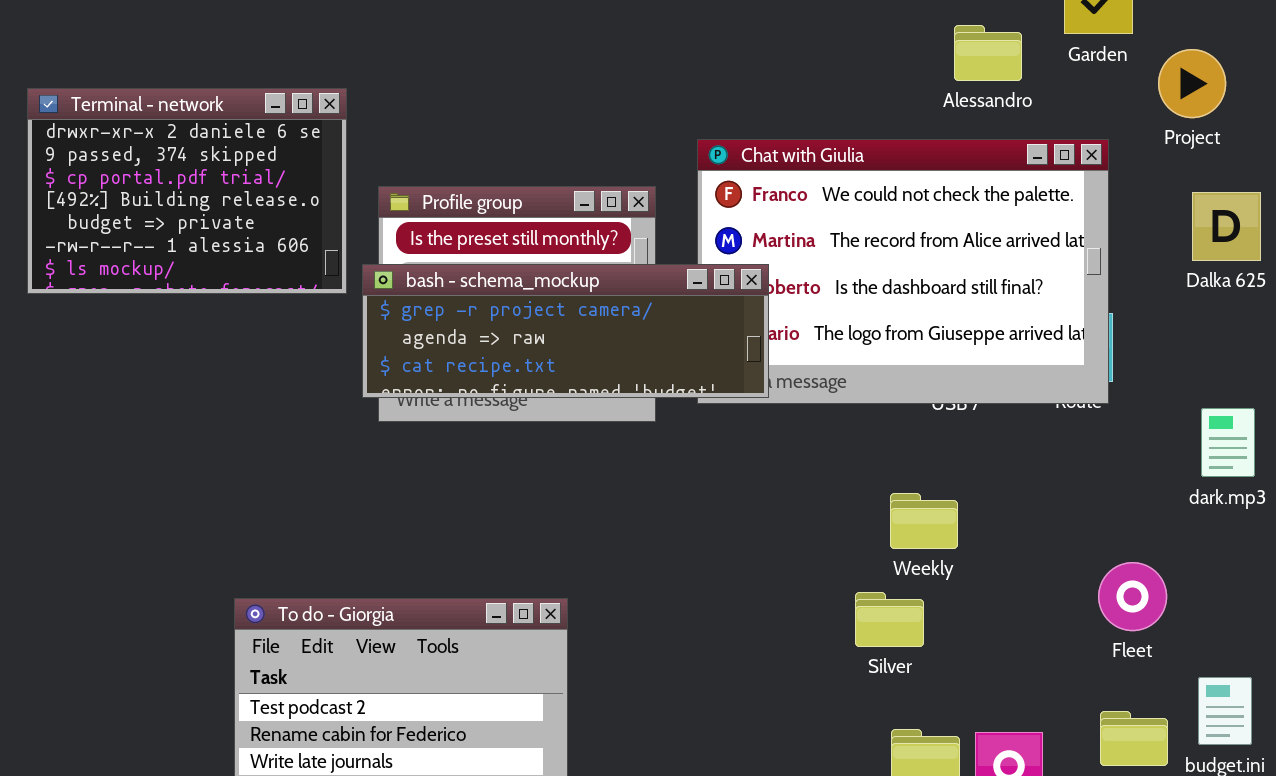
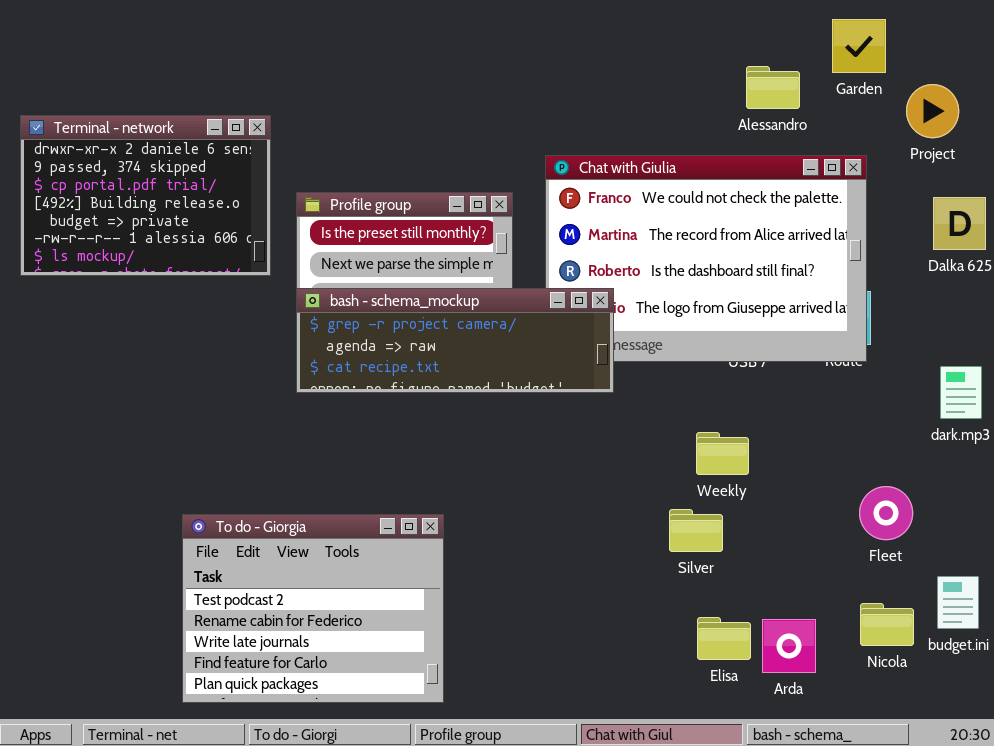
bash - schema_mockup: [362,264,769,398] -> [296,288,614,393], moved

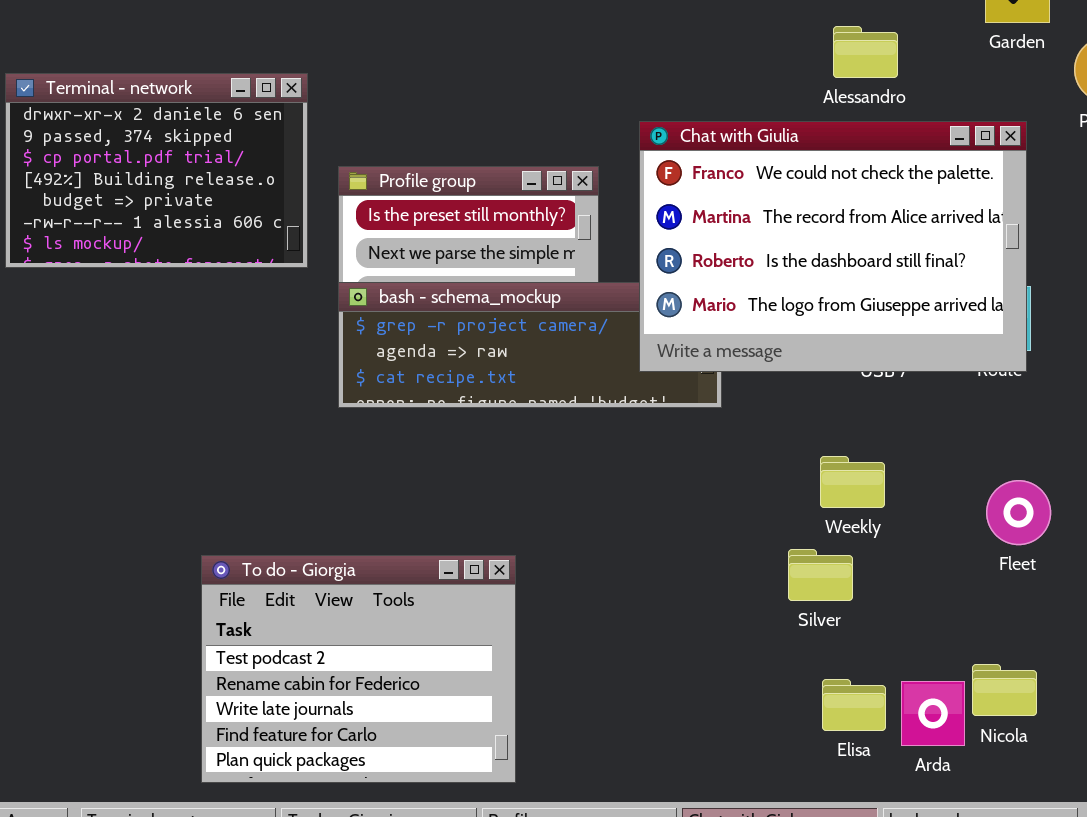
Alessandro: [746,66,800,109] -> [833,26,898,78], moved
Chat with Giulia: [545,155,867,362] -> [639,121,1027,372], raised
Fleet: [859,486,913,540] -> [986,480,1051,545], moved
Nicola: [860,603,914,646] -> [972,664,1037,716], moved

